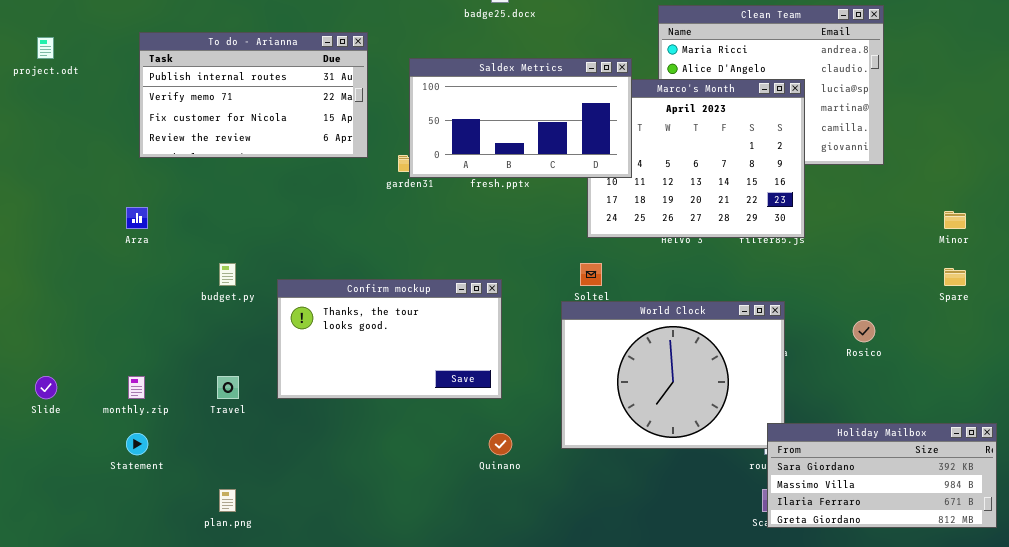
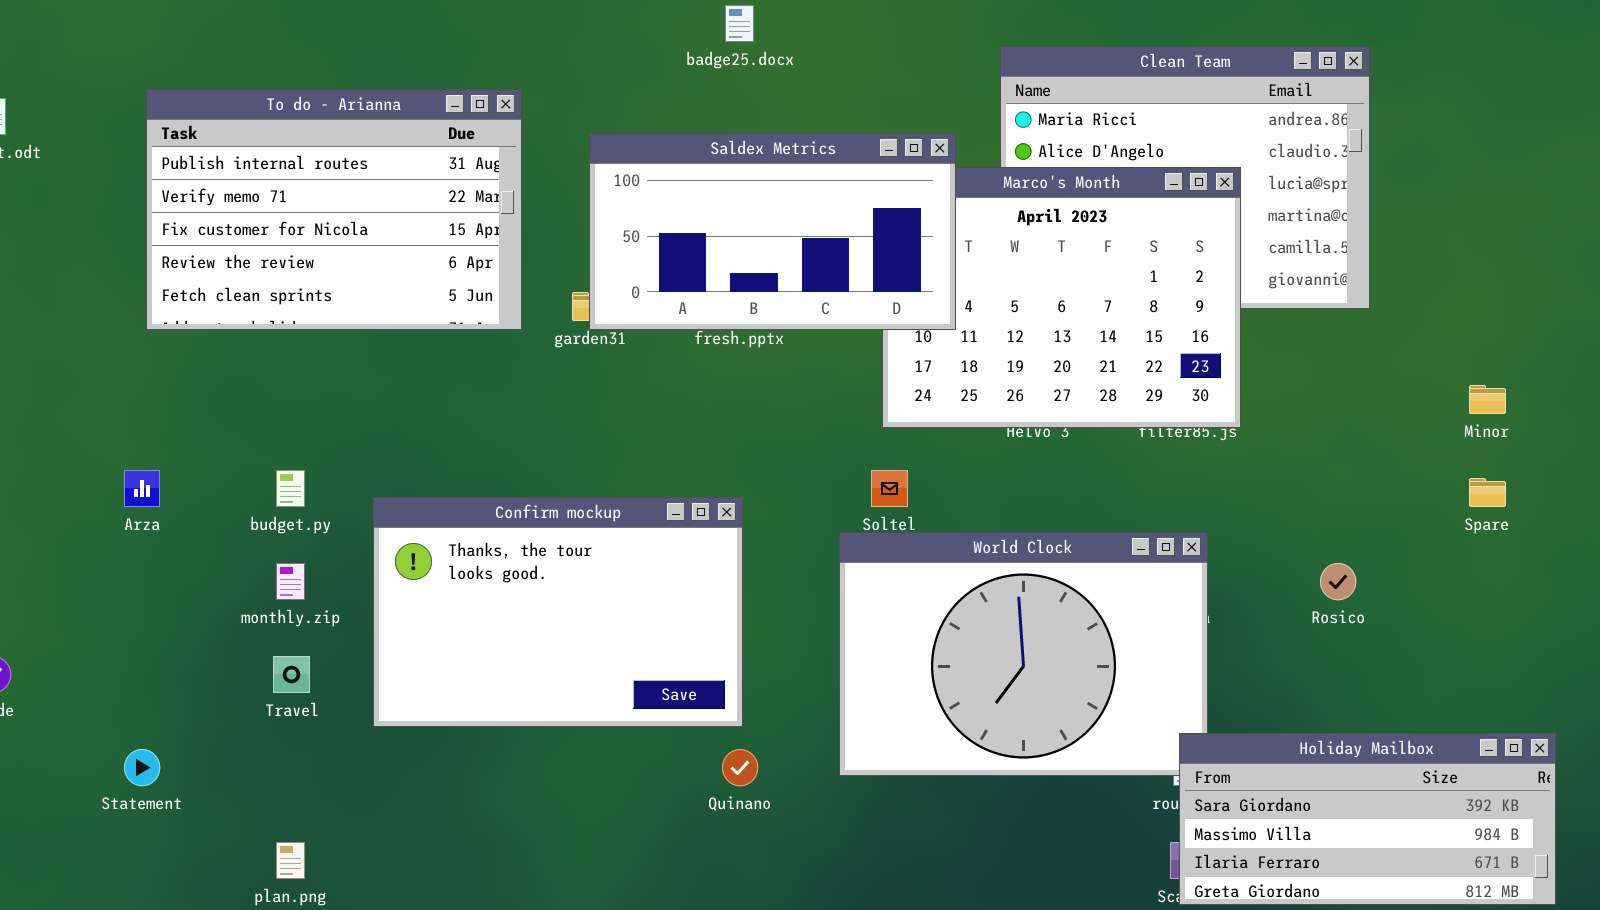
To do - Arianna: [139,32,368,158] -> [146,89,522,330], resized
Arza: [126,207,148,229] -> [124,470,160,507], moved
Confirm mockup: [277,279,502,399] -> [373,497,743,727], resized
monthly.zip: [128,376,145,399] -> [276,563,305,600], moved

